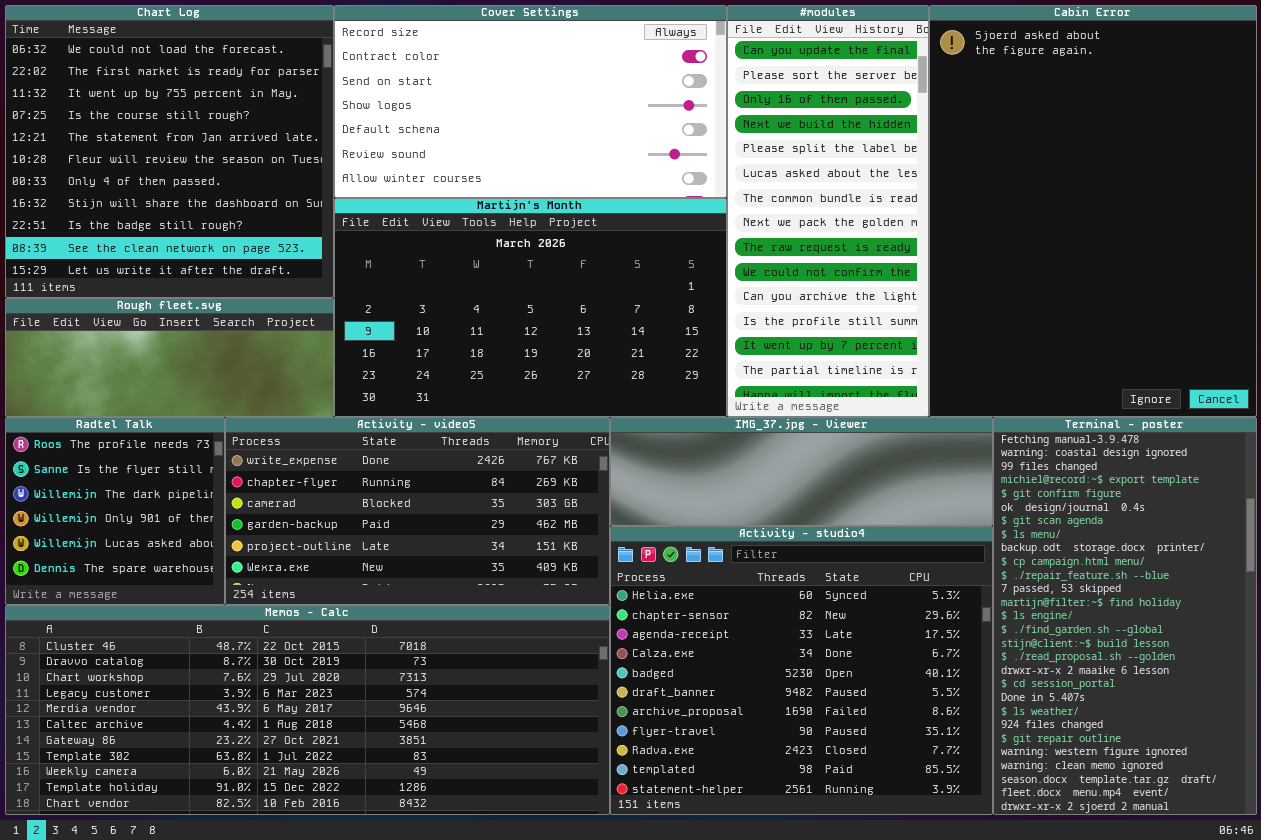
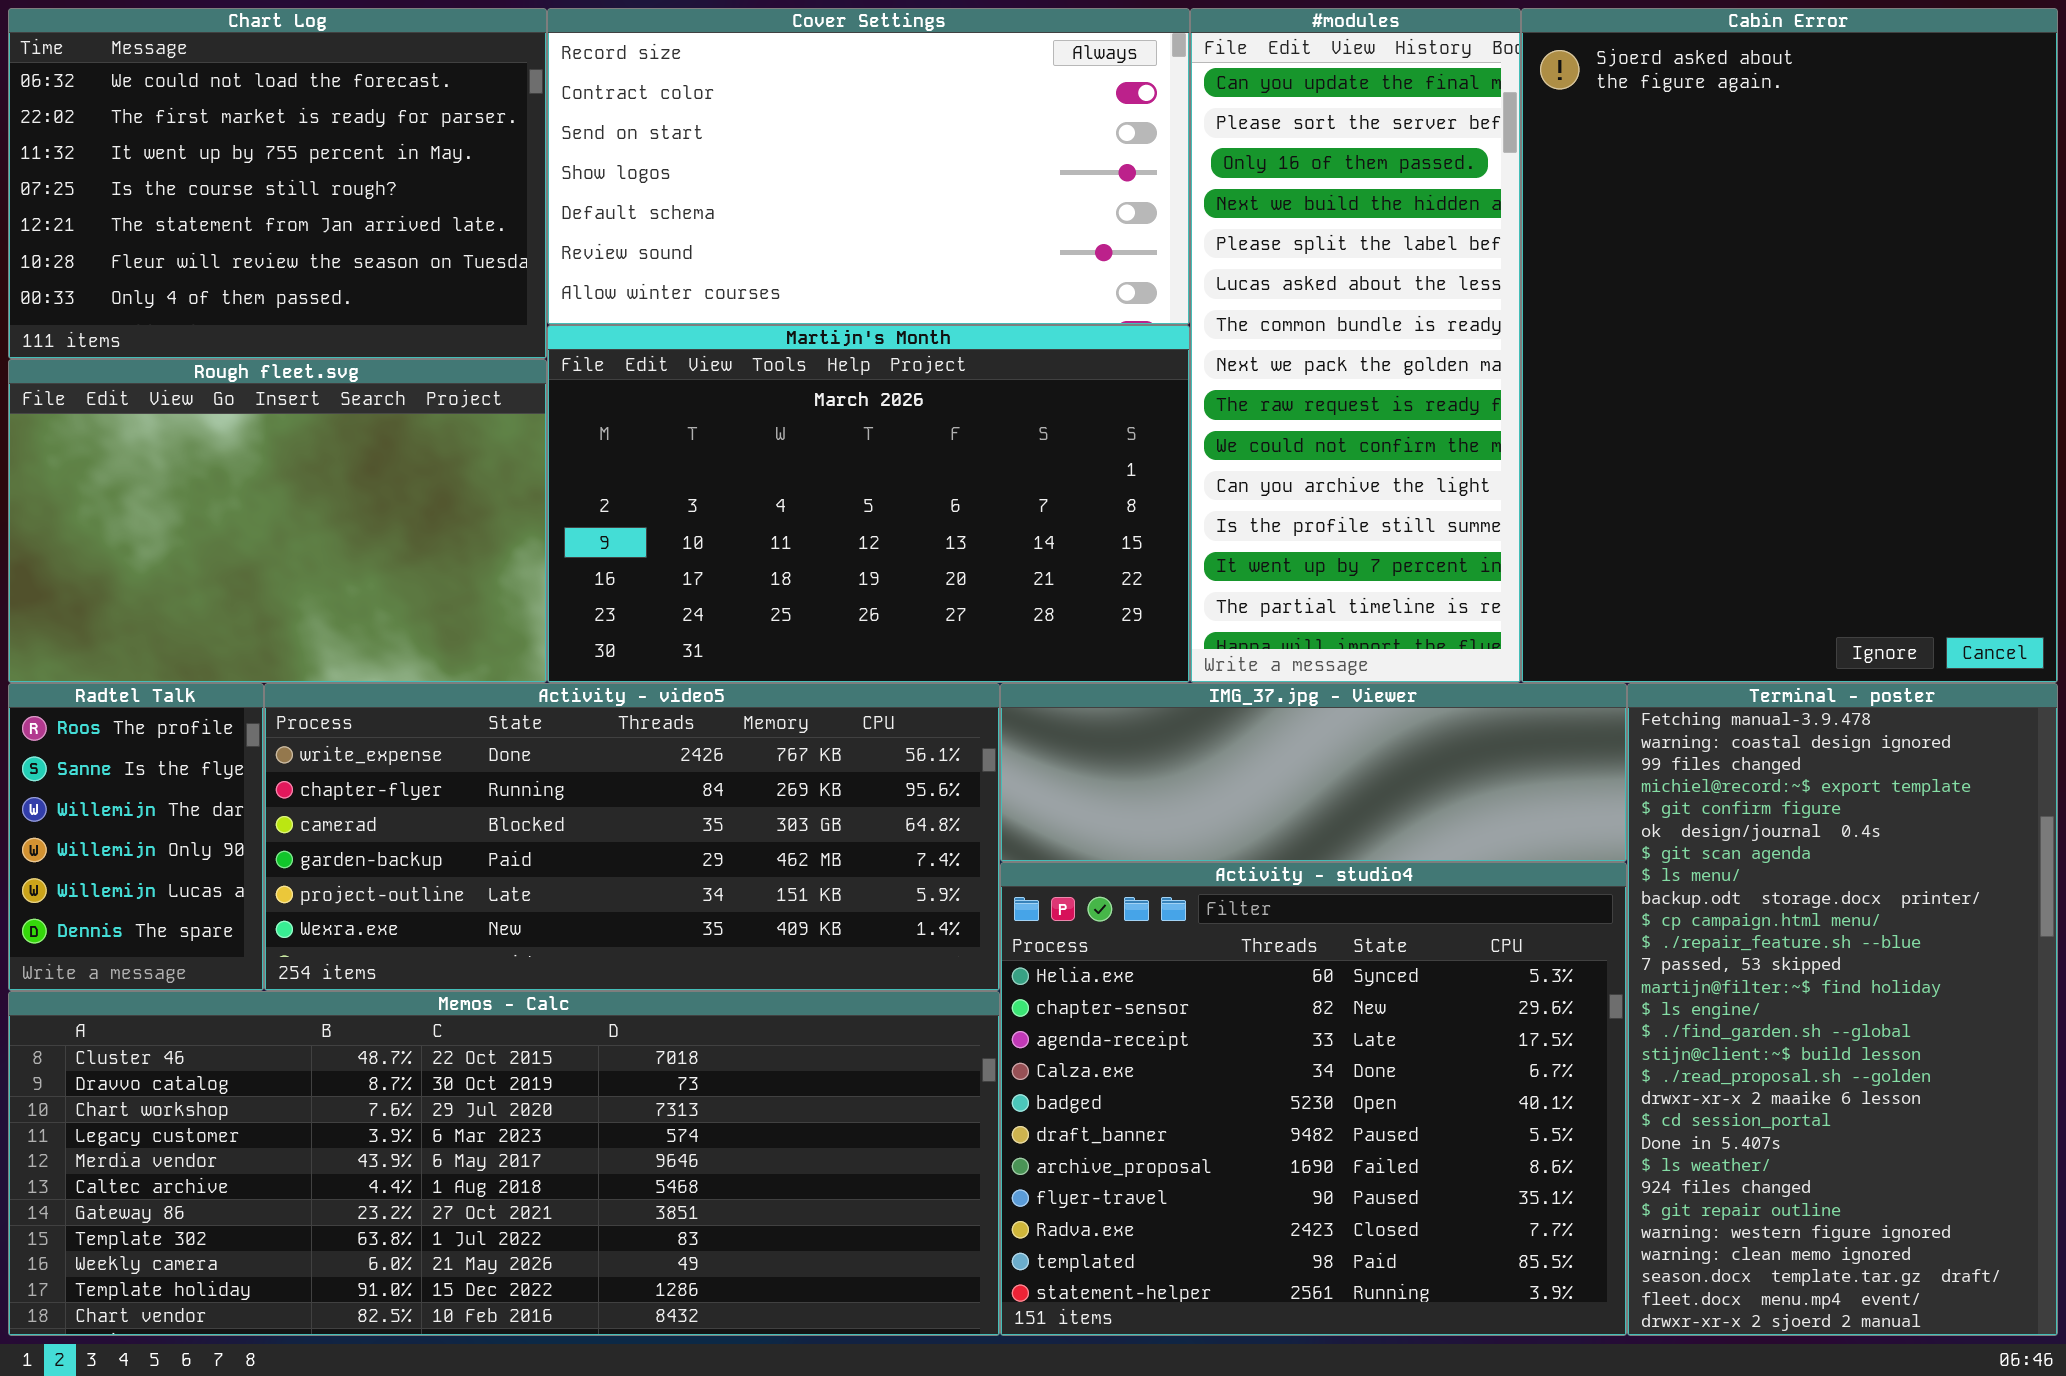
Chart Log: [5,5,334,298] -> [8,8,547,359], resized
Rough fleet.svg: [5,298,334,417] -> [8,359,547,683], resized
Radtel Talk: [5,417,225,605] -> [8,683,264,991], resized
Activity - video5: [225,417,610,605] -> [264,683,1000,991], resized

